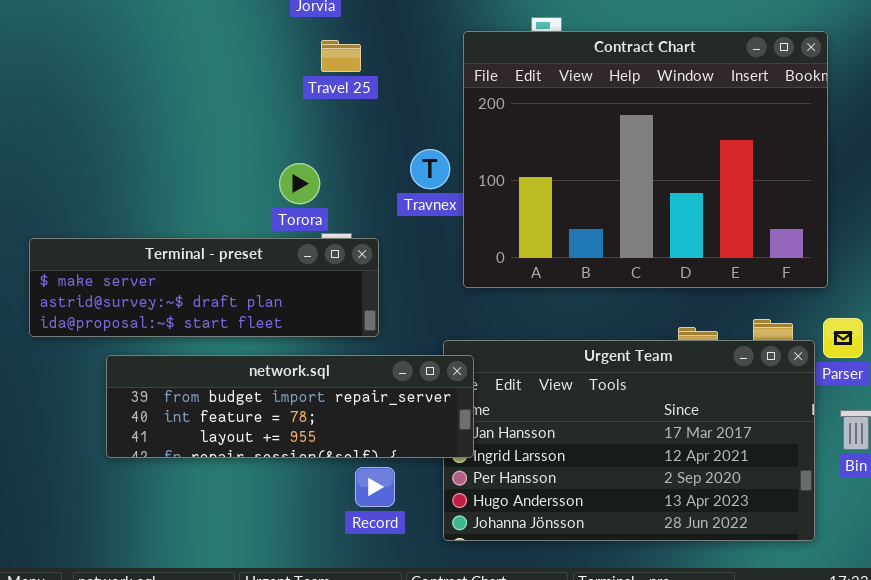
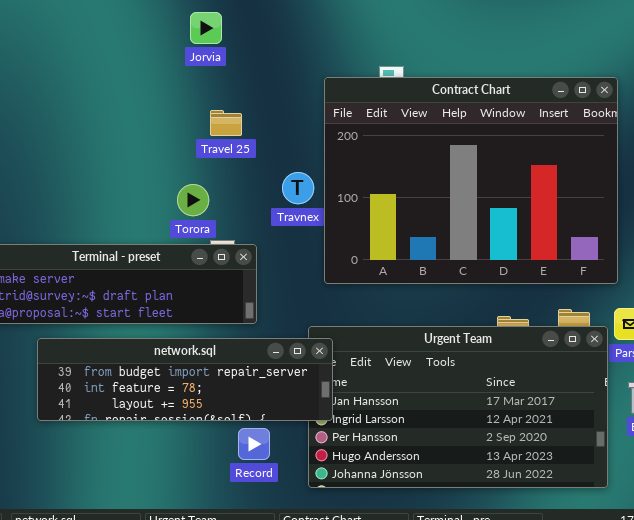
Travel 25: [321,40,361,72] -> [210,110,242,136], moved

